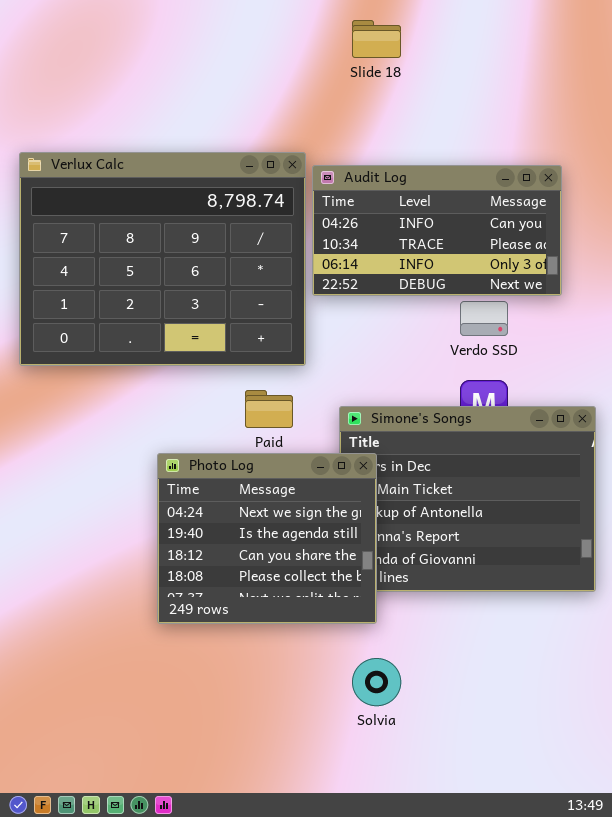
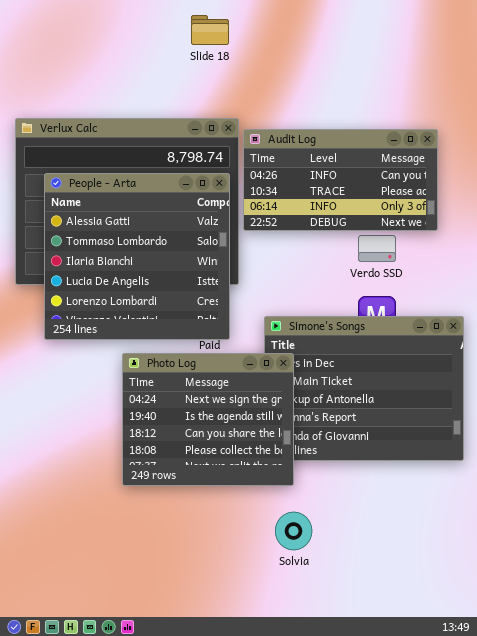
Slide 18: [352,20,401,58] -> [191,15,229,45], moved
People - Arta: none -> [44,173,230,340], opened

